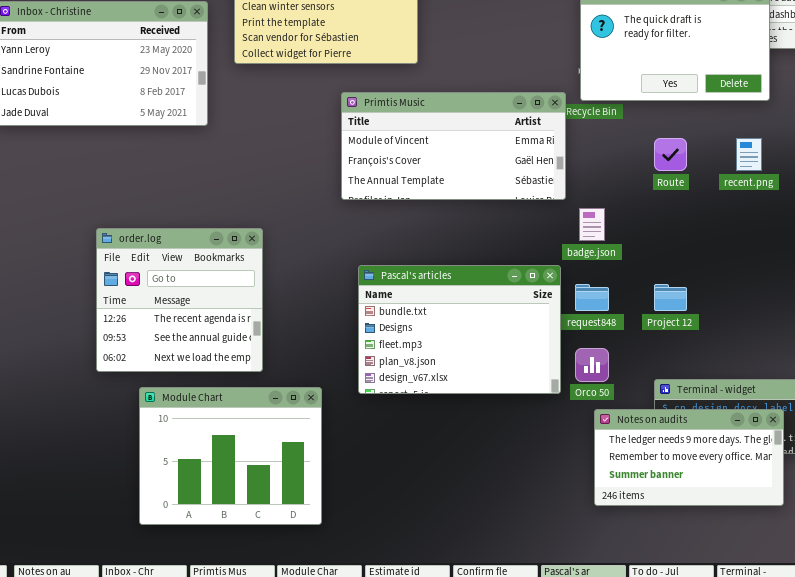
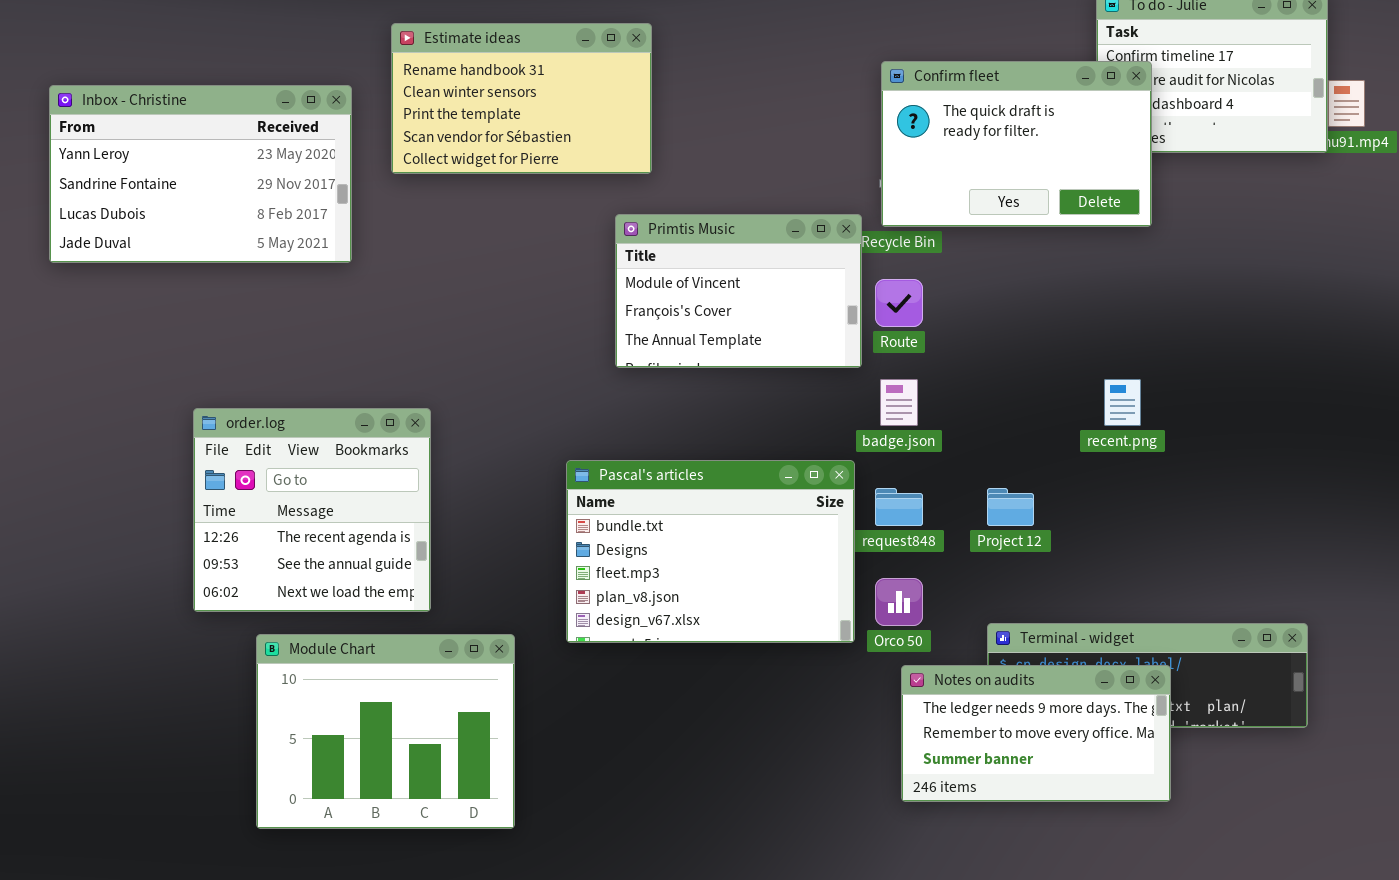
Primtis Music: [341,92,566,200] -> [615,214,862,368], resized
Route: [654,138,687,171] -> [875,279,923,327], moved
recent.png: [736,138,762,171] -> [1104,379,1141,426], moved

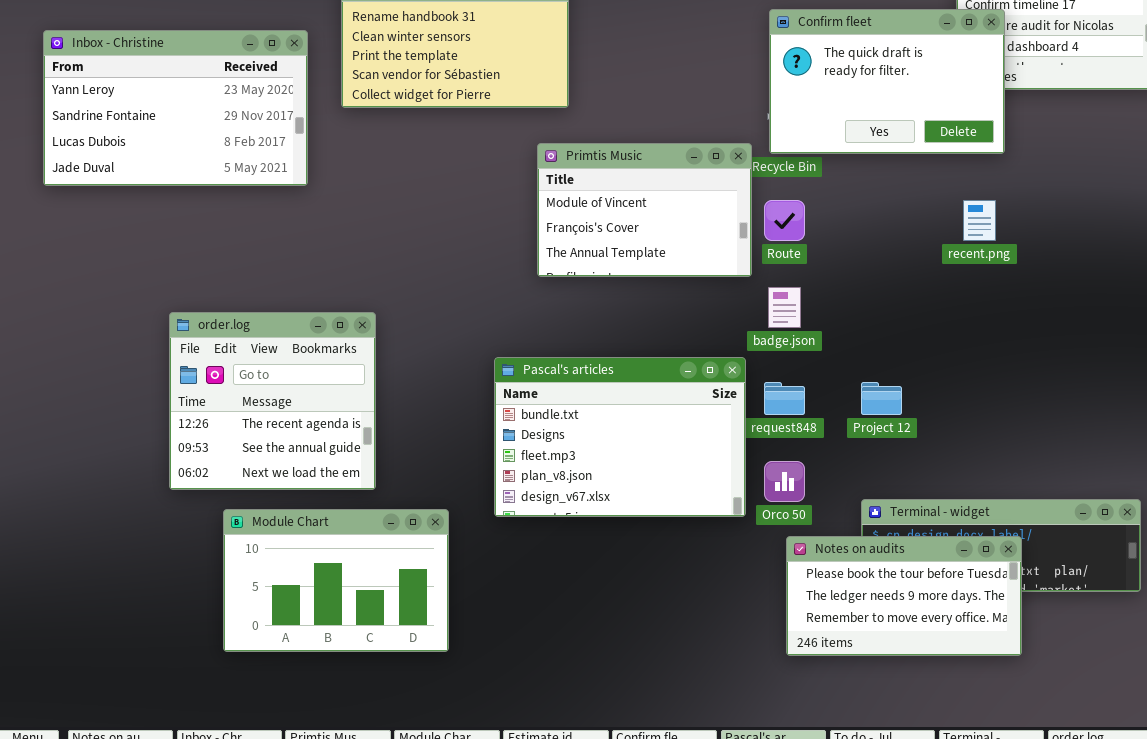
recent.png: [1104,379,1141,426] -> [963,200,996,241], moved
Module Chart: [256,634,515,829] -> [223,509,449,652], resized
Notes on audits: [901,665,1171,802] -> [786,536,1022,656], scrolled up 1 row

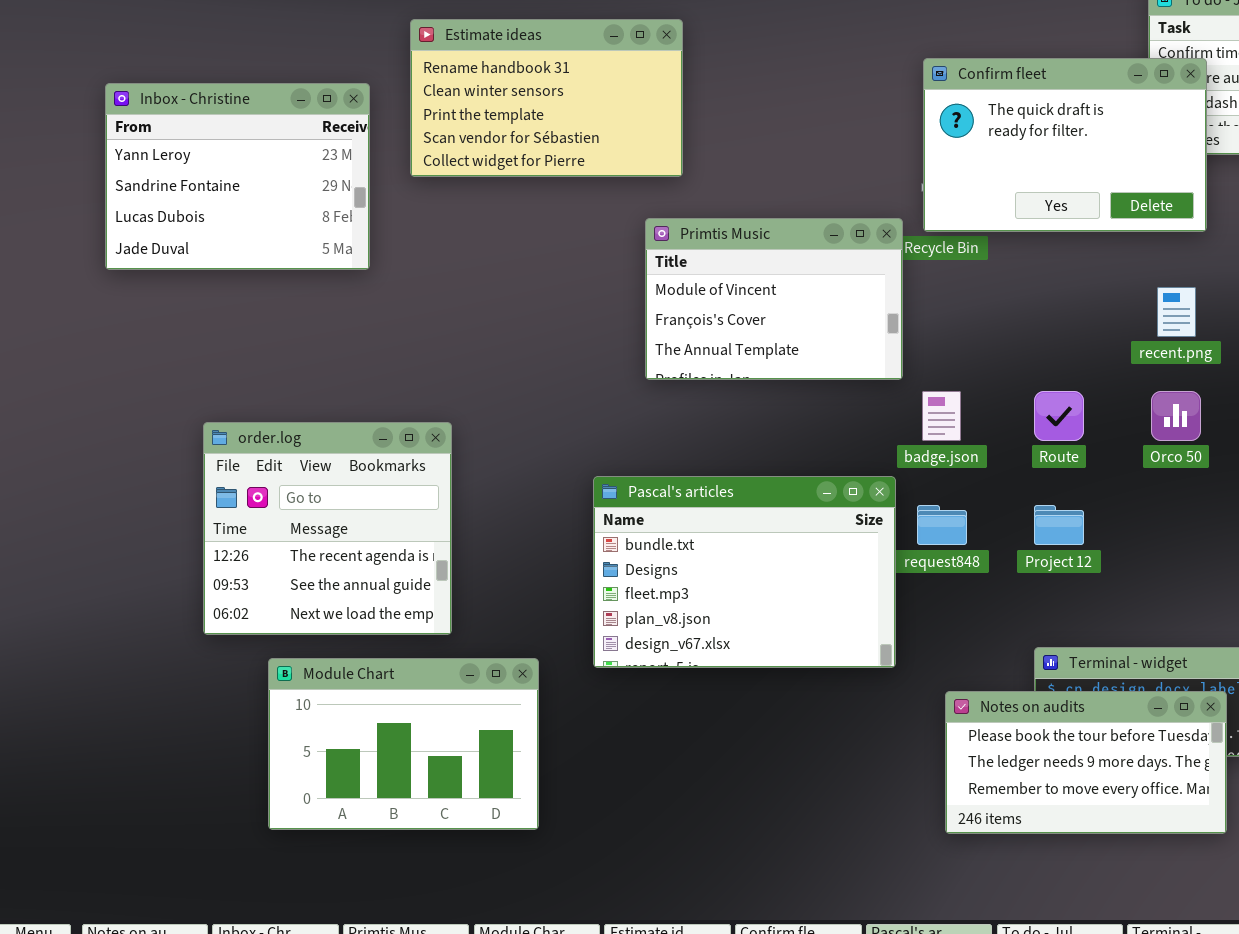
Inbox - Christine: [43,30,308,186] -> [105,83,370,270], resized
Route: [764,200,805,241] -> [1034,391,1084,441], moved
Orco 50: [764,461,805,502] -> [1151,391,1201,441], moved

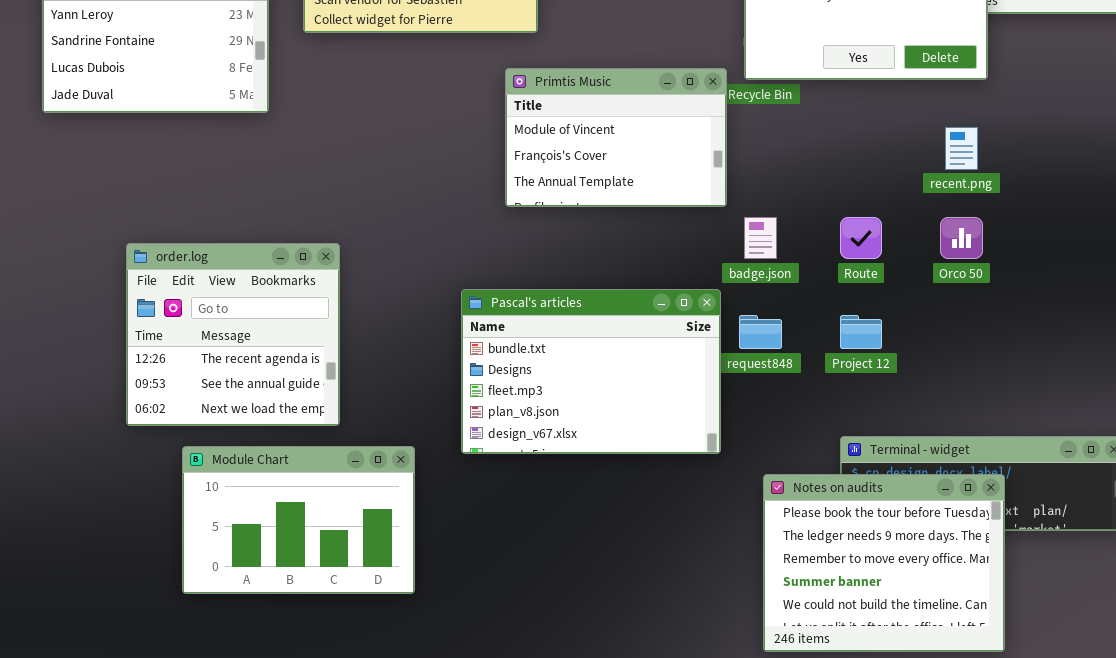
Notes on audits: [945,691,1227,834] -> [763,474,1005,652], resized

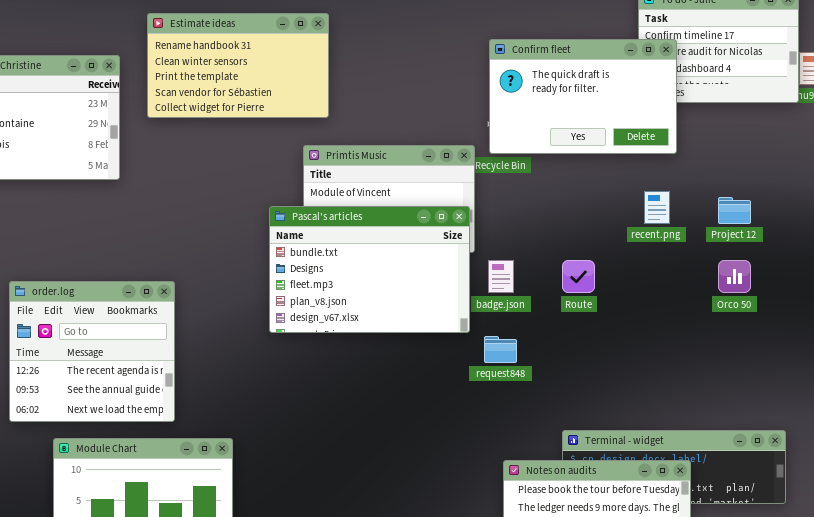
Orco 50: [940,217,983,259] -> [718,260,751,293], moved
Pascal's articles: [461,289,721,454] -> [269,206,470,333], moved
Project 12: [840,315,882,349] -> [718,197,751,224], moved

